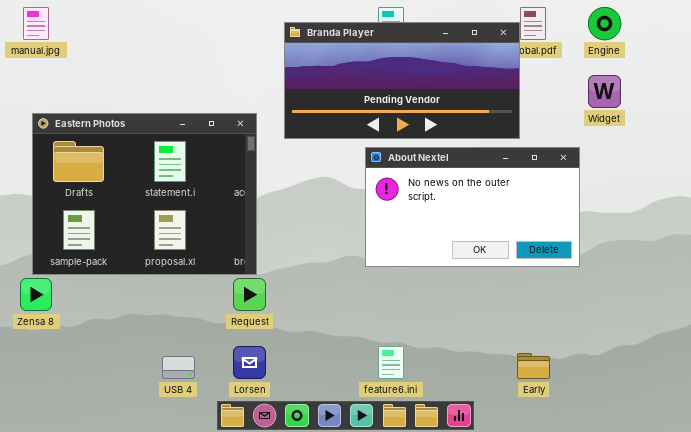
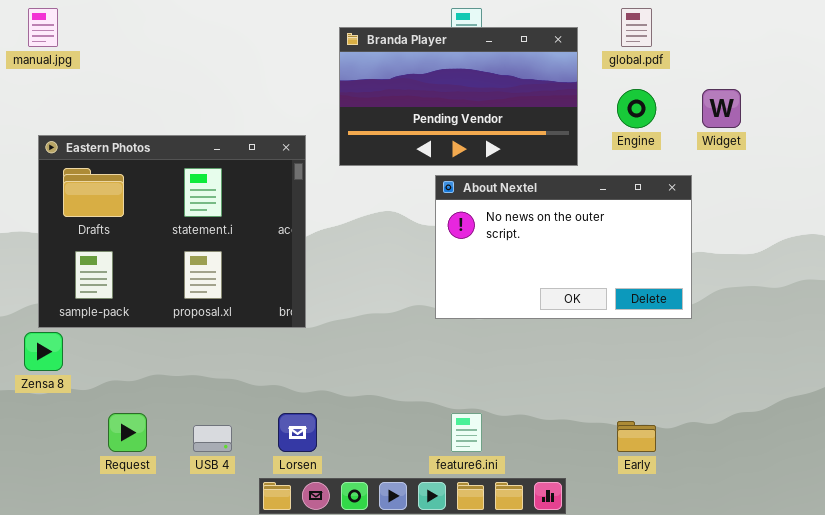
Engine: [588,7,621,40] -> [617,89,656,128], moved
Branda Player: [284,22,520,139] -> [339,27,578,166], resized
Request: [233,278,266,311] -> [108,413,147,452], moved

